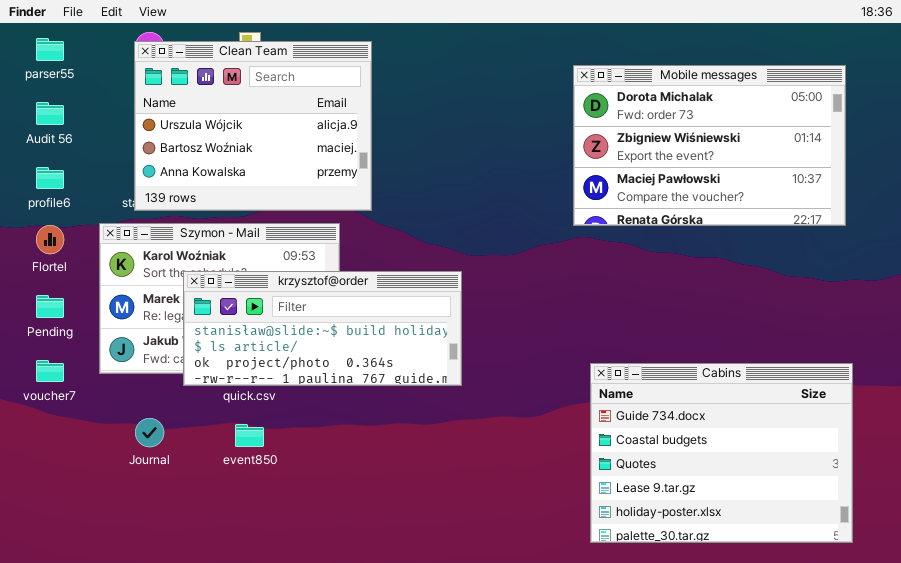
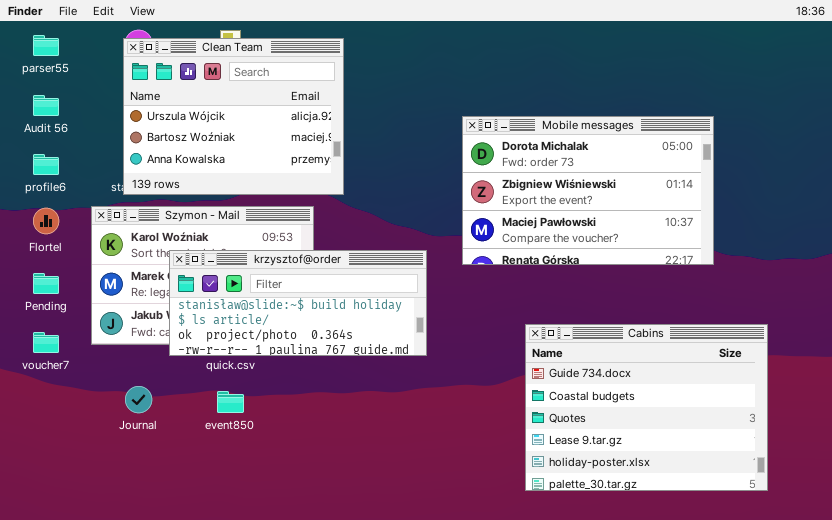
Mobile messages: [573,65,846,226] -> [462,116,714,265], moved
Cabins: [590,363,853,543] -> [525,324,768,491], moved

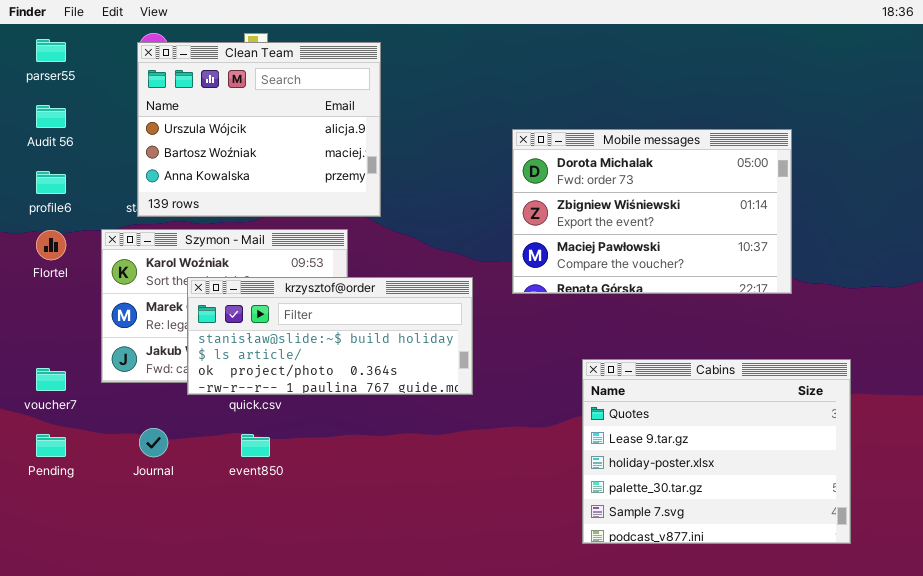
Pending: [33,273,59,294] -> [36,434,66,457], moved
Cabins: [525,324,768,491] -> [582,359,851,544], scrolled down 2 rows

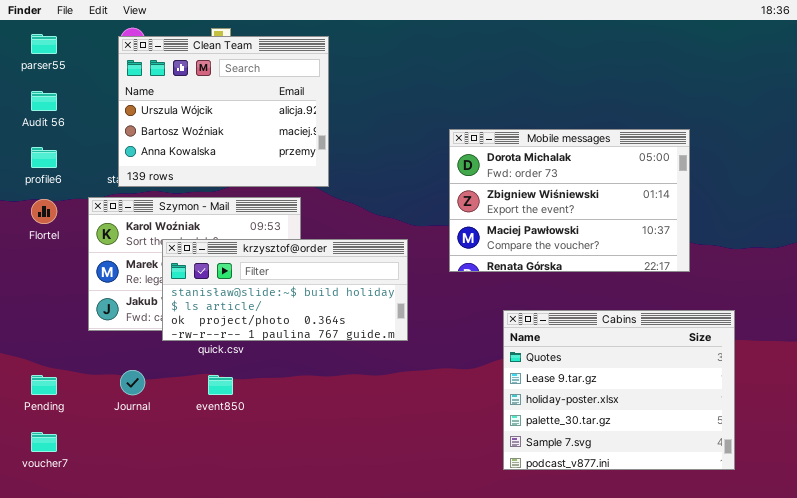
Mobile messages: [512,129,792,294] -> [449,129,690,272], moved
voucher7: [36,368,66,391] -> [31,432,57,452], moved

